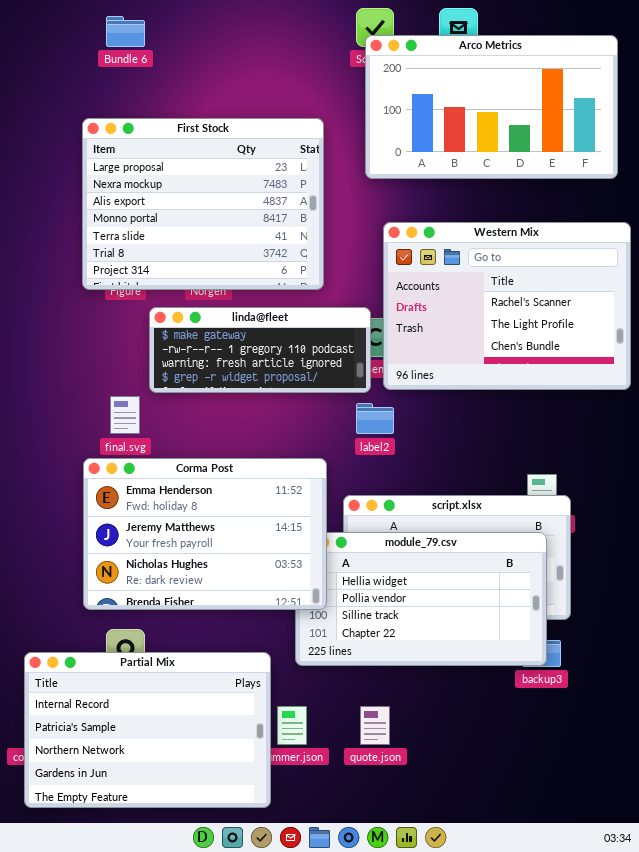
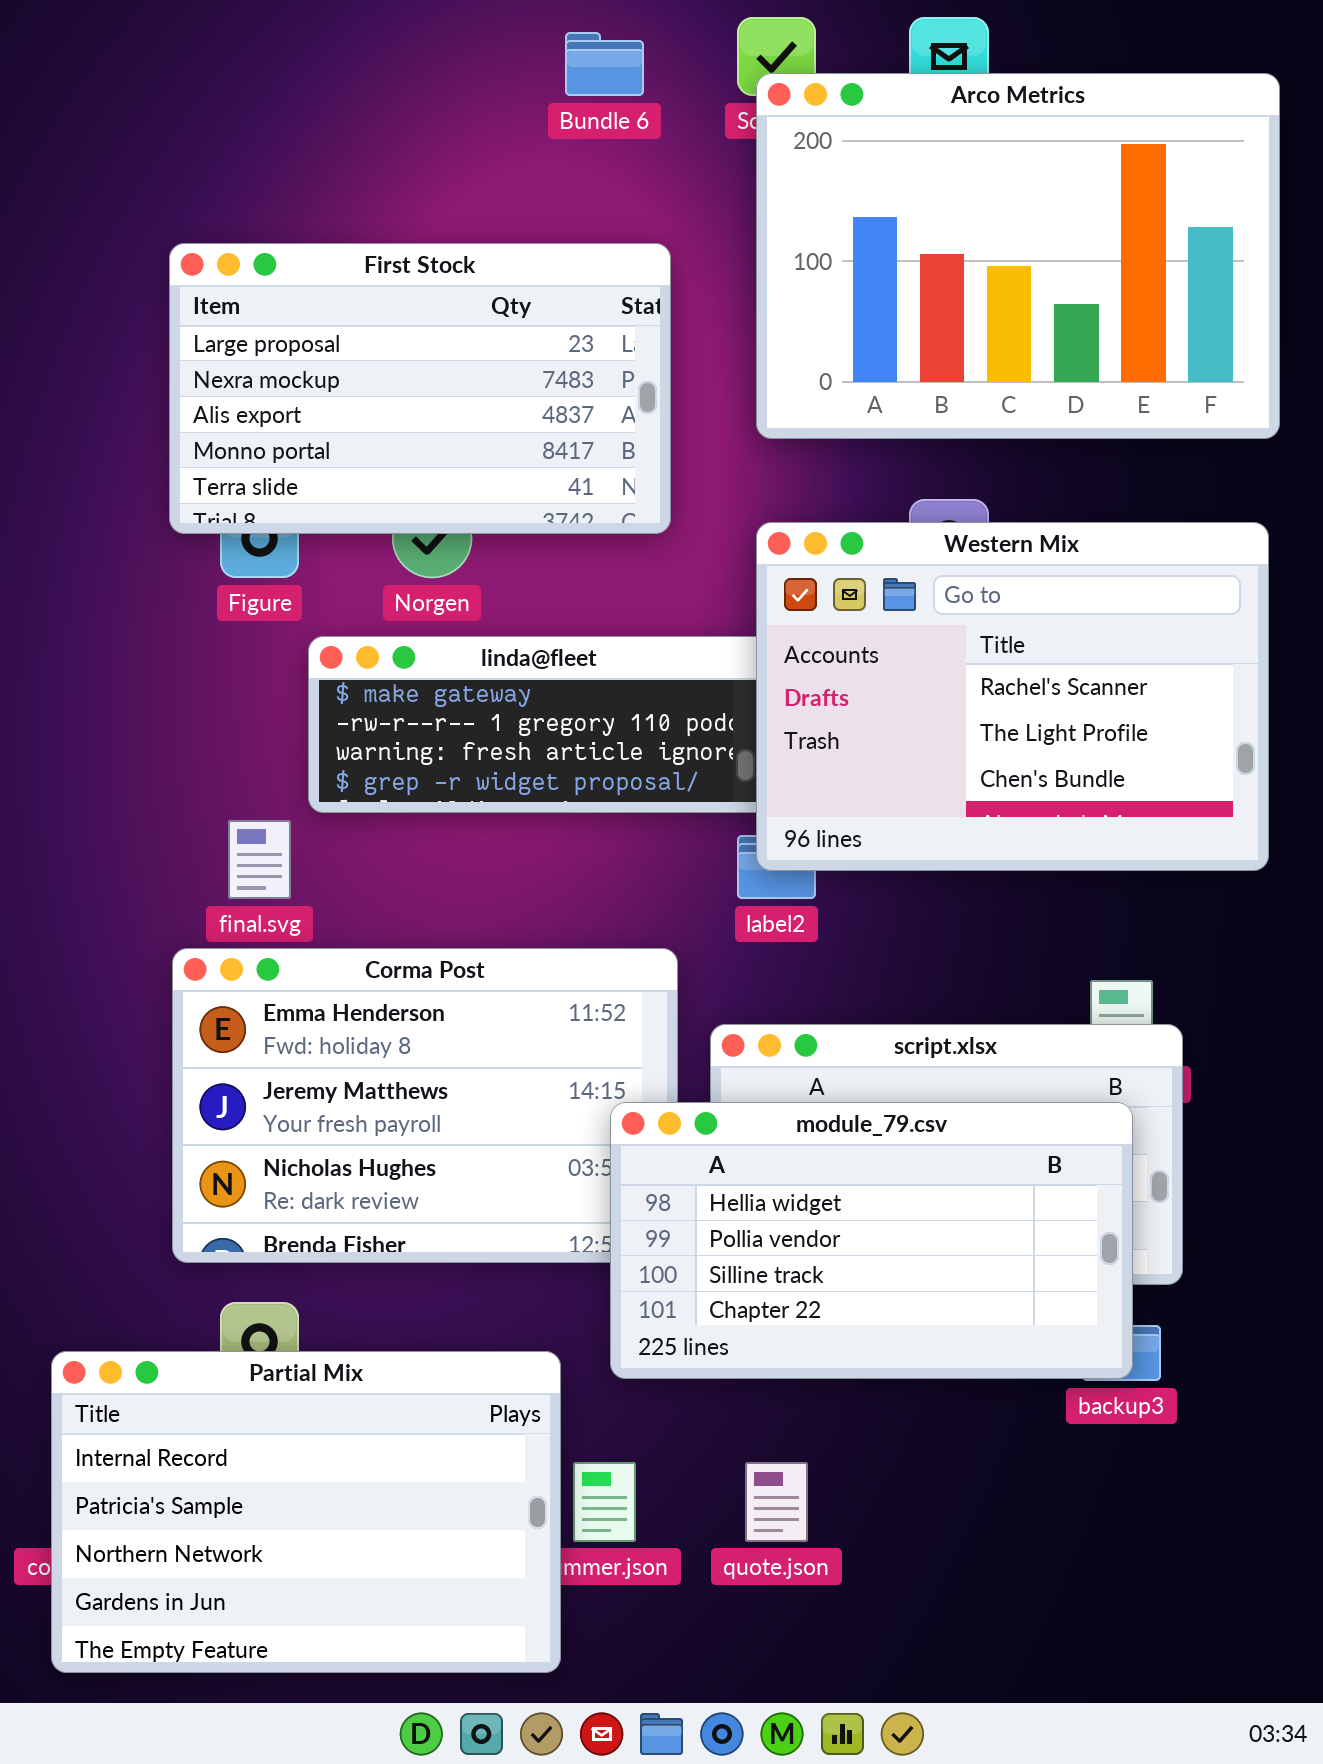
Bundle 6: [106,16,145,47] -> [565,32,644,96], moved
Arco Metrics: [365,35,618,179] -> [756,73,1280,439], resized
First Stock: [82,118,324,290] -> [169,243,671,534], resized
Western Mix: [383,222,631,390] -> [756,522,1269,871], moved
module_79.csv: [295,532,547,666] -> [610,1102,1133,1379], raised

